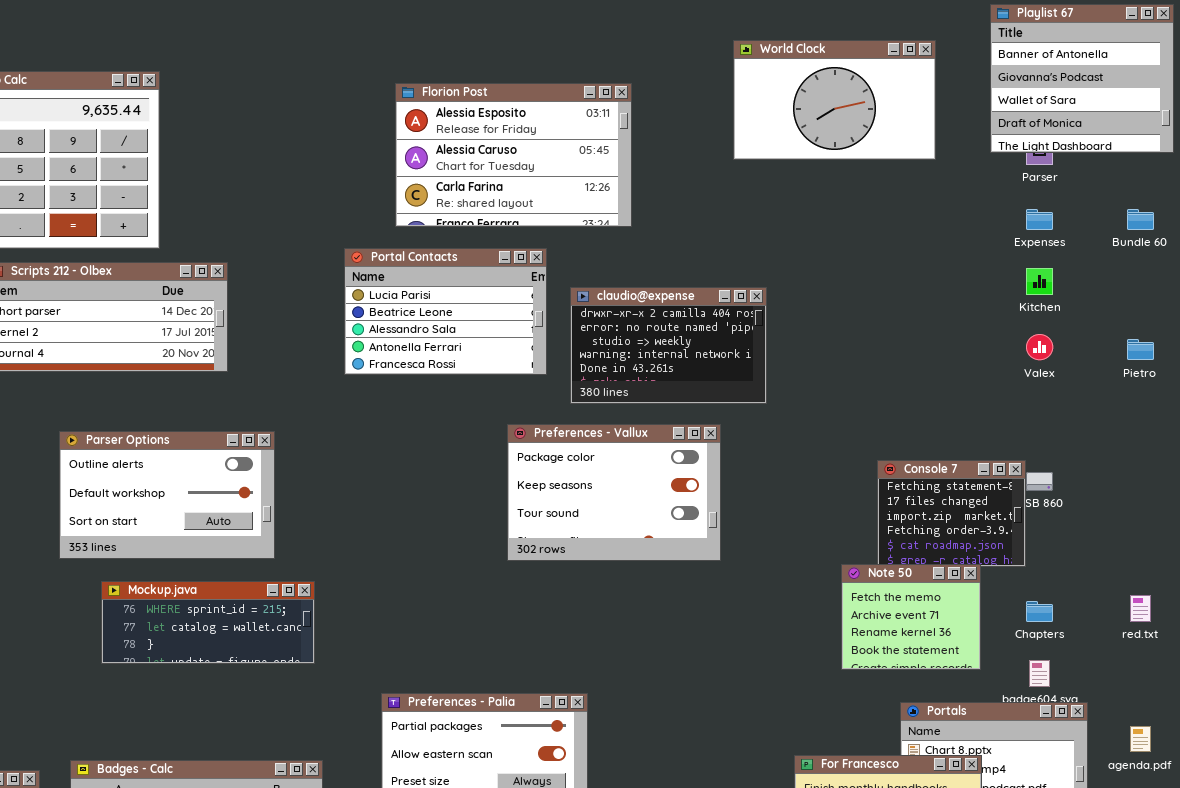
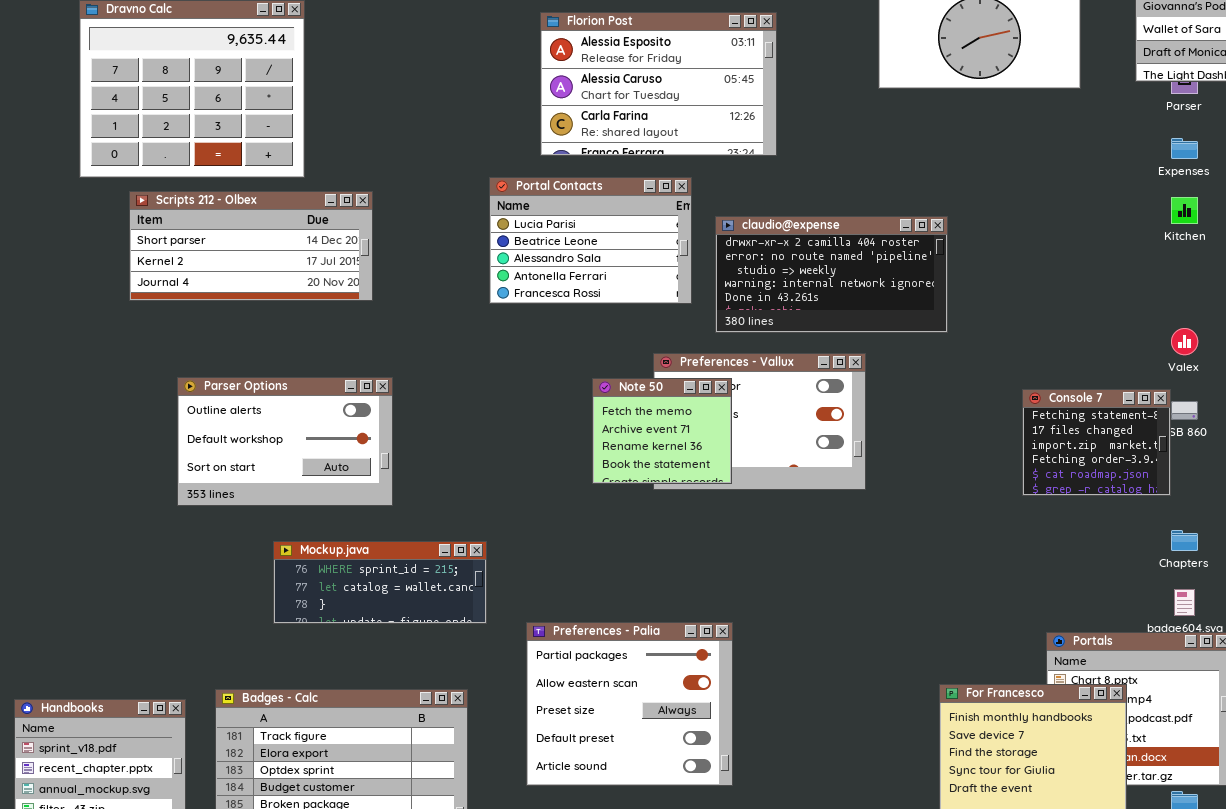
claudio@expense: [570,287,767,404] -> [715,216,948,333], resized
Valex: [1026,334,1053,360] -> [1171,328,1198,355], moved
Parser Options: [59,431,275,559] -> [177,377,393,506], moved
Note 50: [841,564,981,670] -> [592,378,732,484], moved
Mockup.java: [101,581,315,664] -> [273,541,487,624], moved

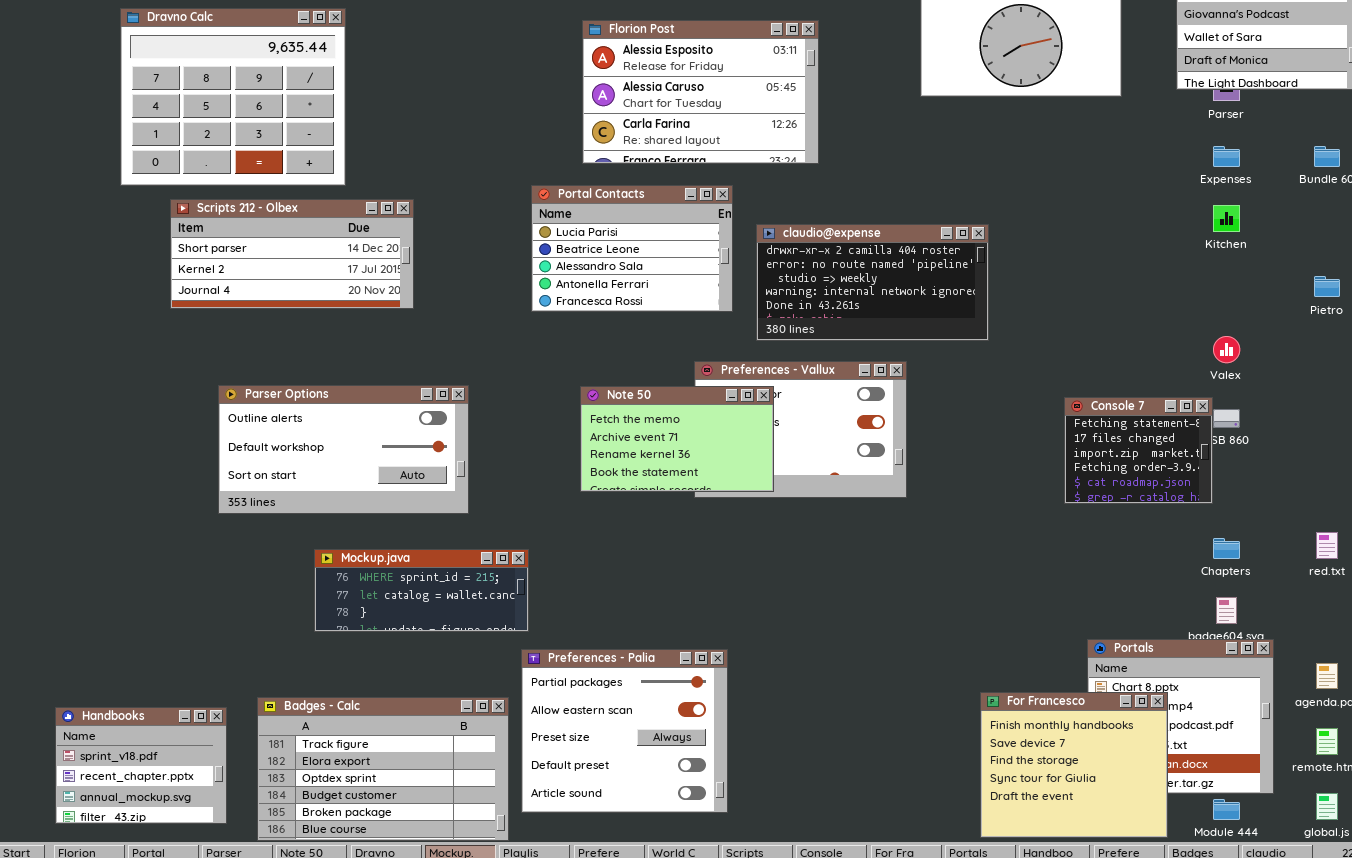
Parser Options: [177,377,393,506] -> [218,385,469,514], resized
Note 50: [592,378,732,484] -> [580,386,774,492], resized
Preferences - Palia: [526,622,733,786] -> [521,649,728,813], moved

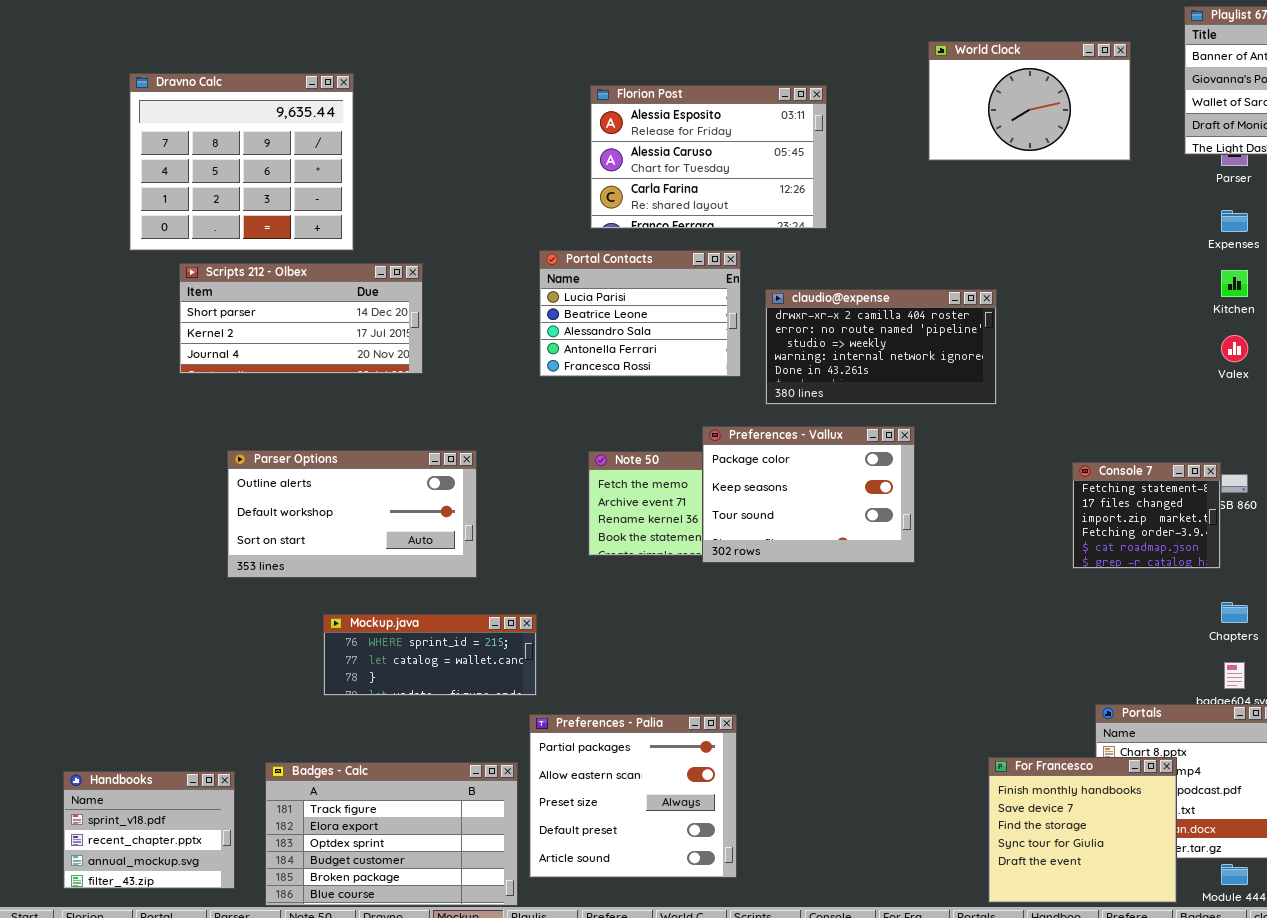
Valex: [1213,336,1240,363] -> [1221,335,1248,362], moved
Preferences - Vallux: [694,361,907,498] -> [702,426,915,563], raised

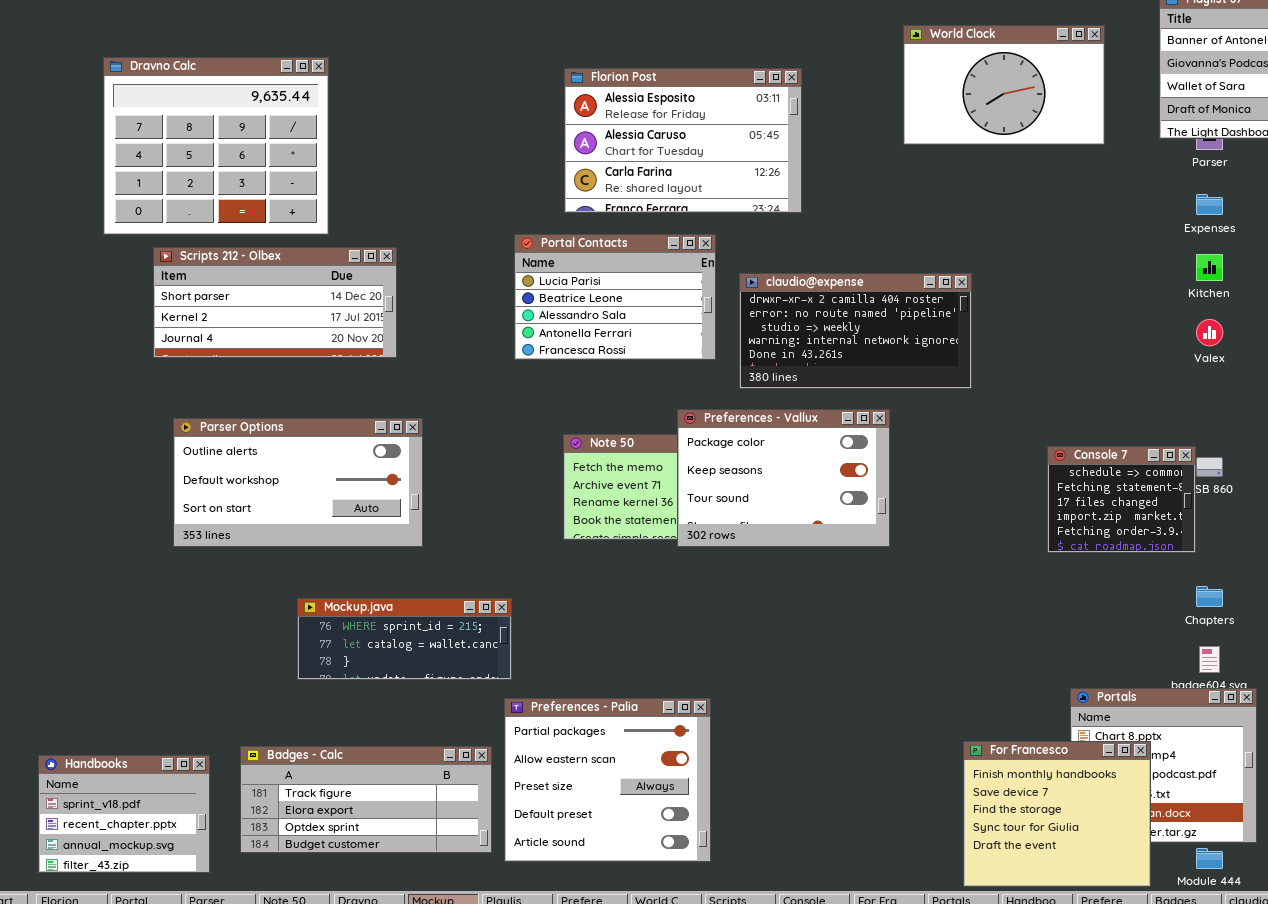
Parser Options: [227,450,477,578] -> [173,418,423,547], moved
Console 7: [1072,462,1221,569] -> [1047,446,1196,553], scrolled up 1 row
Badges - Calc: [265,762,518,906] -> [240,746,492,853], resized

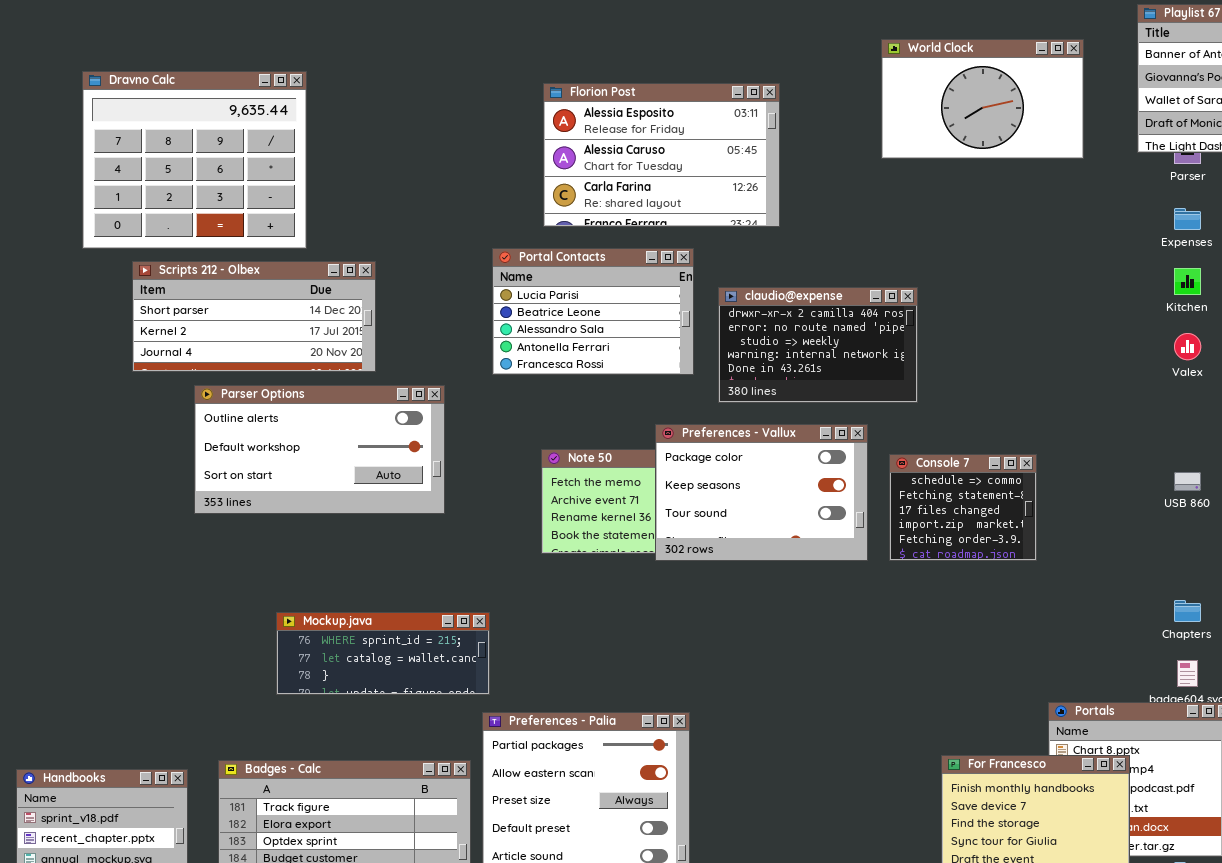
claudio@expense: [739,273,972,389] -> [718,287,918,403], resized
Parser Options: [173,418,423,547] -> [194,385,445,514], moved
Console 7: [1047,446,1196,553] -> [889,454,1037,561], moved

